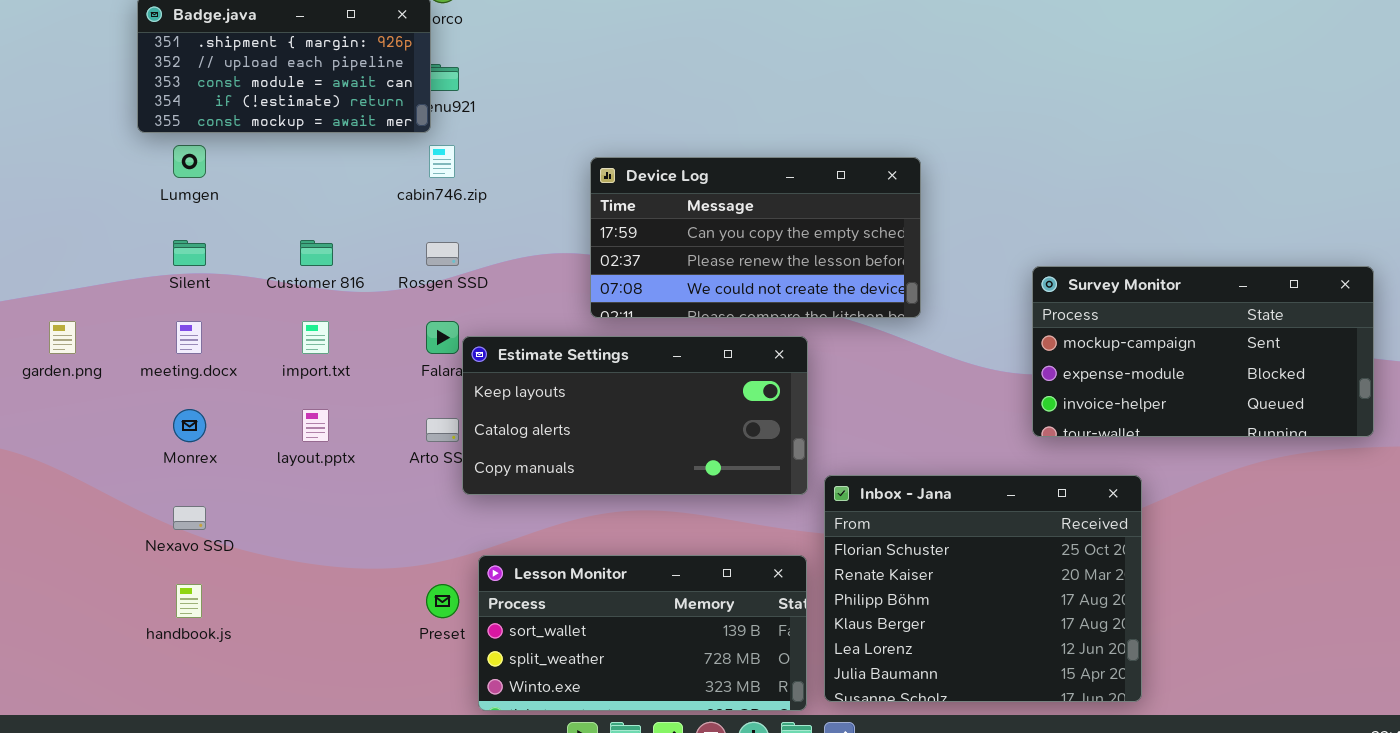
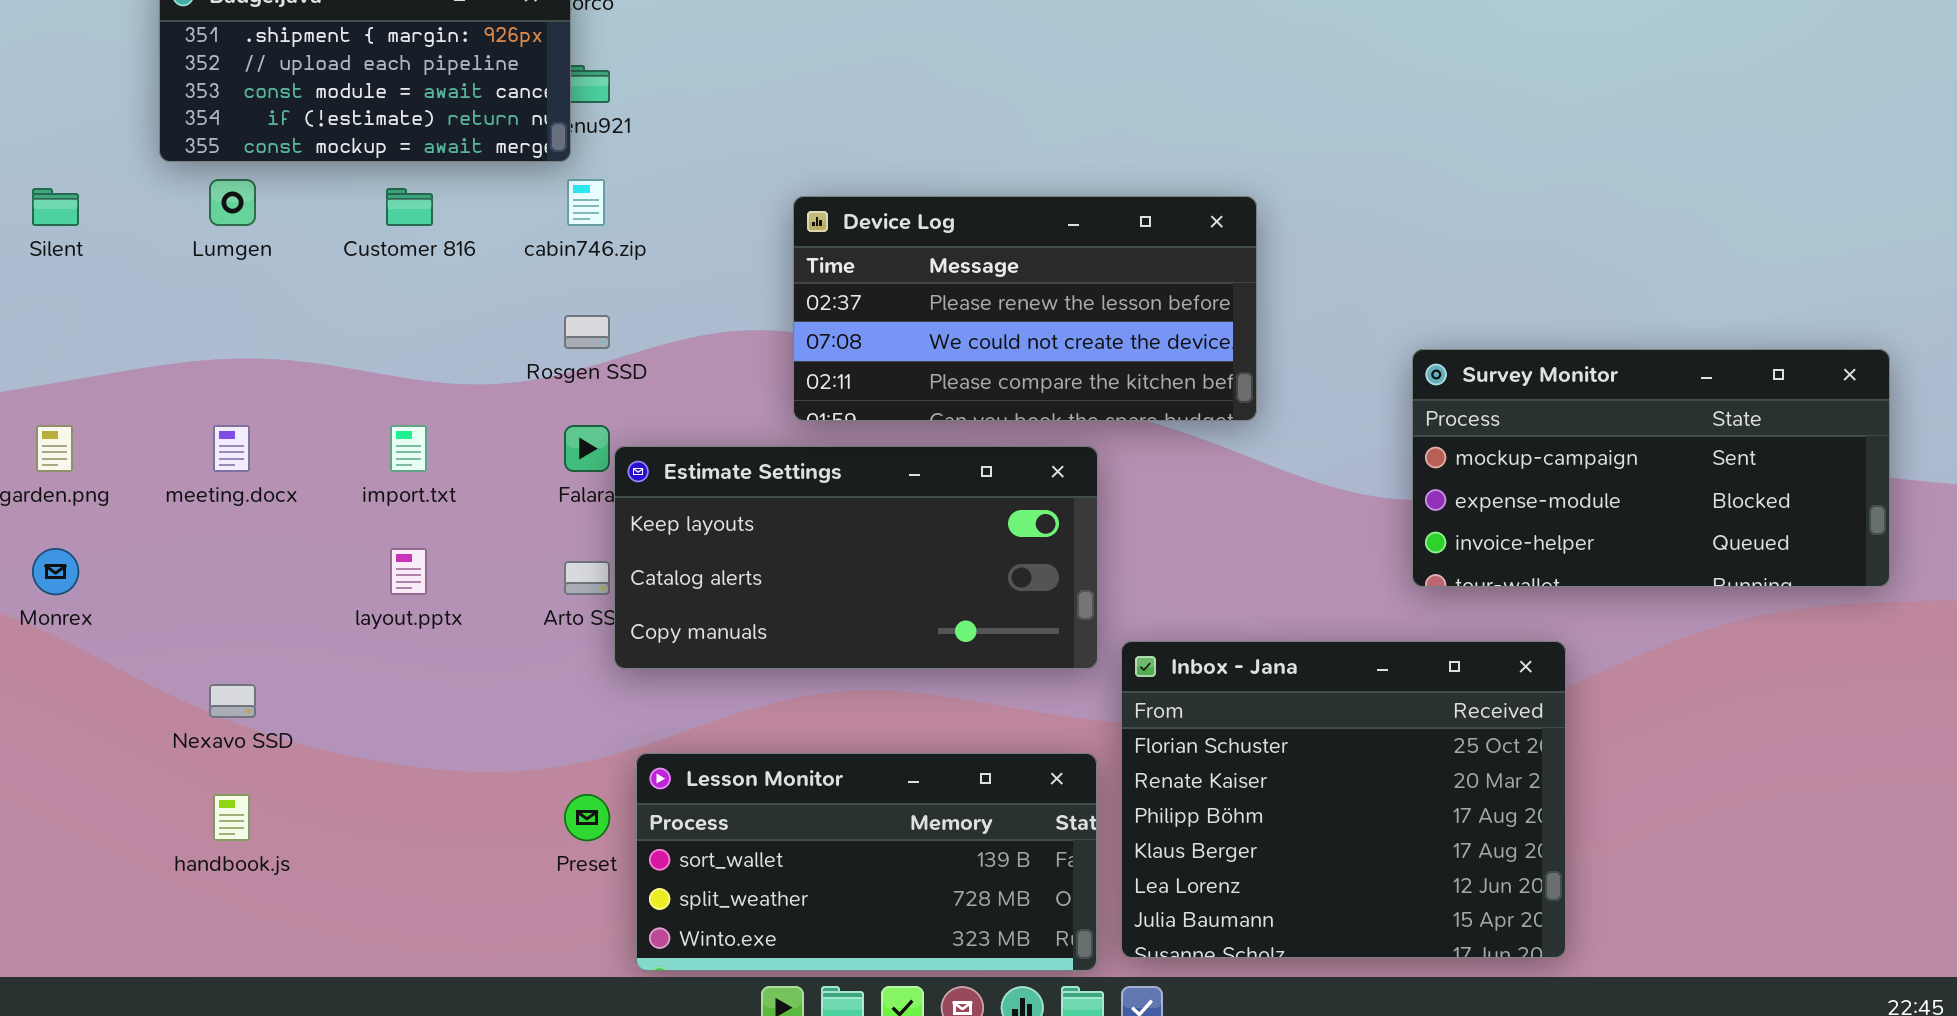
Device Log: [590,157,921,318] -> [793,196,1257,421], scrolled down 1 row
Silent: [173,240,206,266] -> [32,188,79,226], moved
Customer 816: [300,240,333,266] -> [386,188,433,226], moved
Monrex: [173,409,206,442] -> [32,548,79,595], moved

